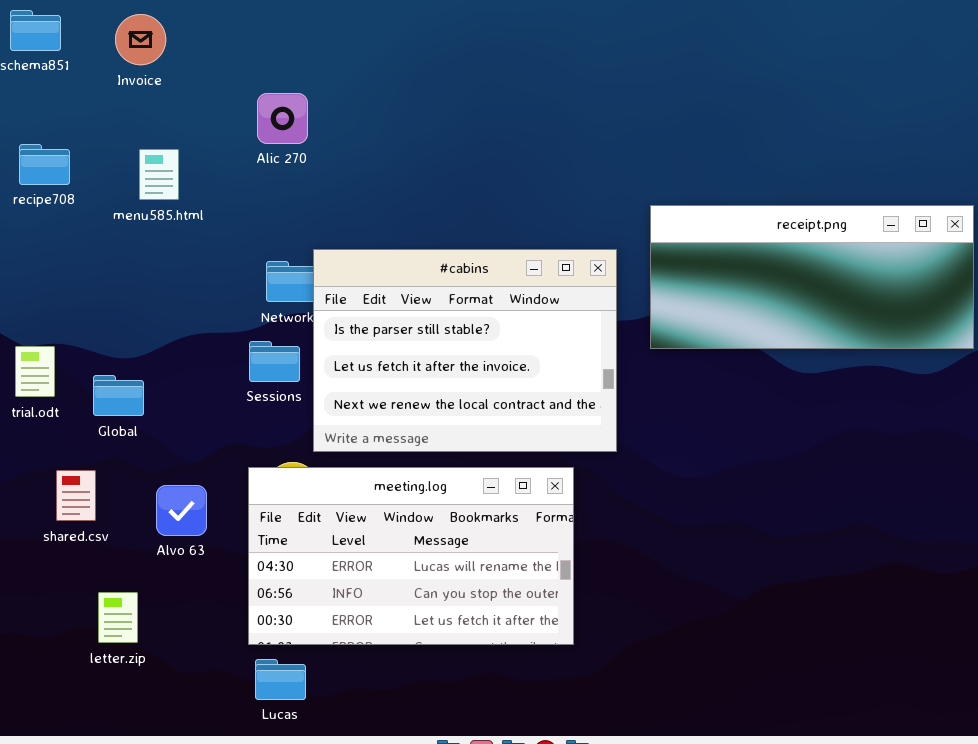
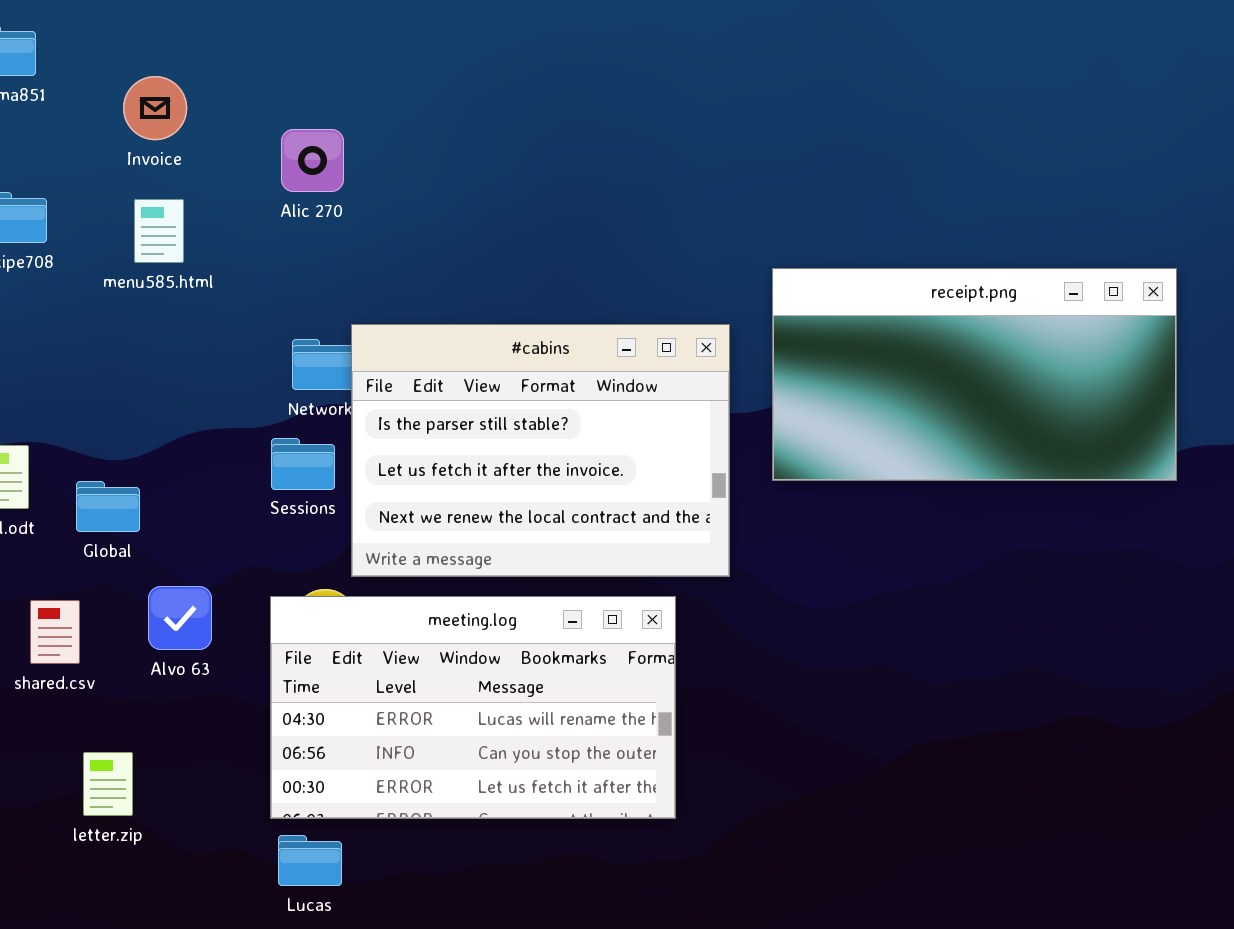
Invoice: [115,14,166,65] -> [123,76,187,140], moved
receipt.png: [650,205,974,349] -> [772,268,1177,481], resized
Alvo 63: [156,485,207,536] -> [148,586,212,650], moved

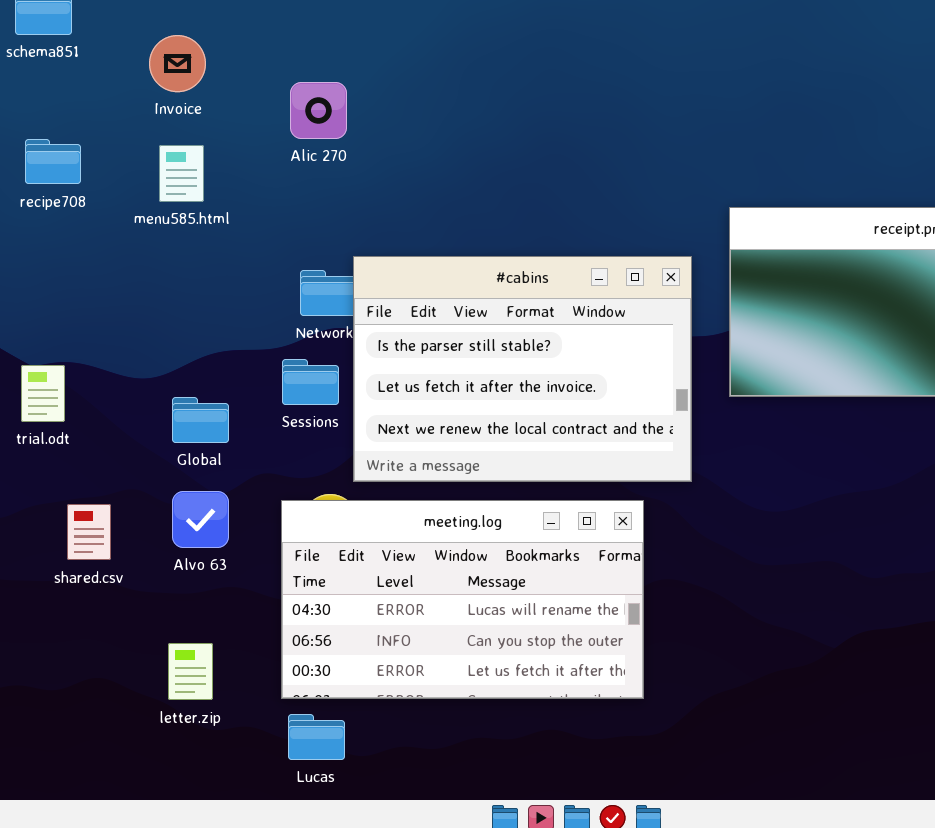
Global: [76,481,140,532] -> [172,397,229,443], moved
letter.zip: [83,752,133,816] -> [168,643,213,700], moved

